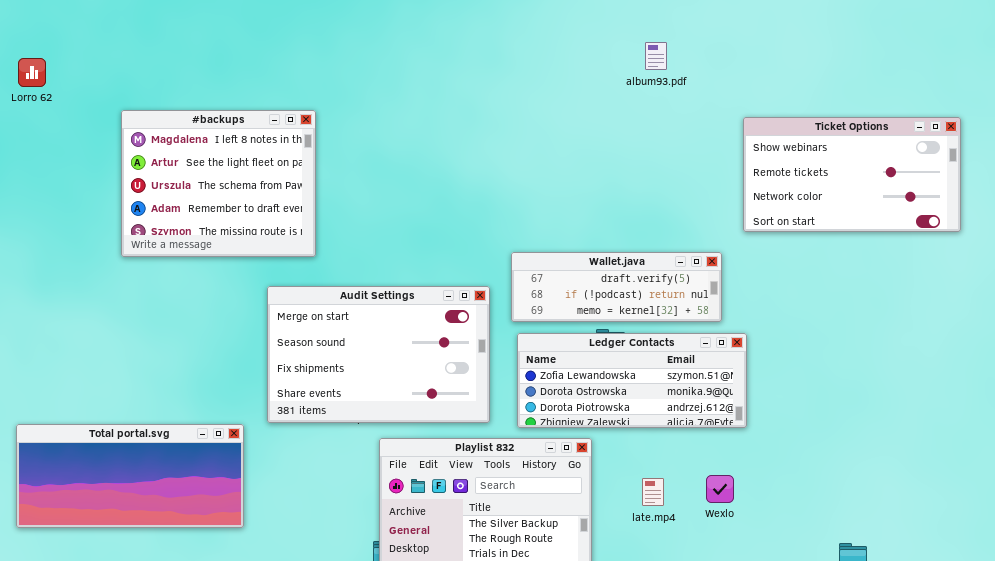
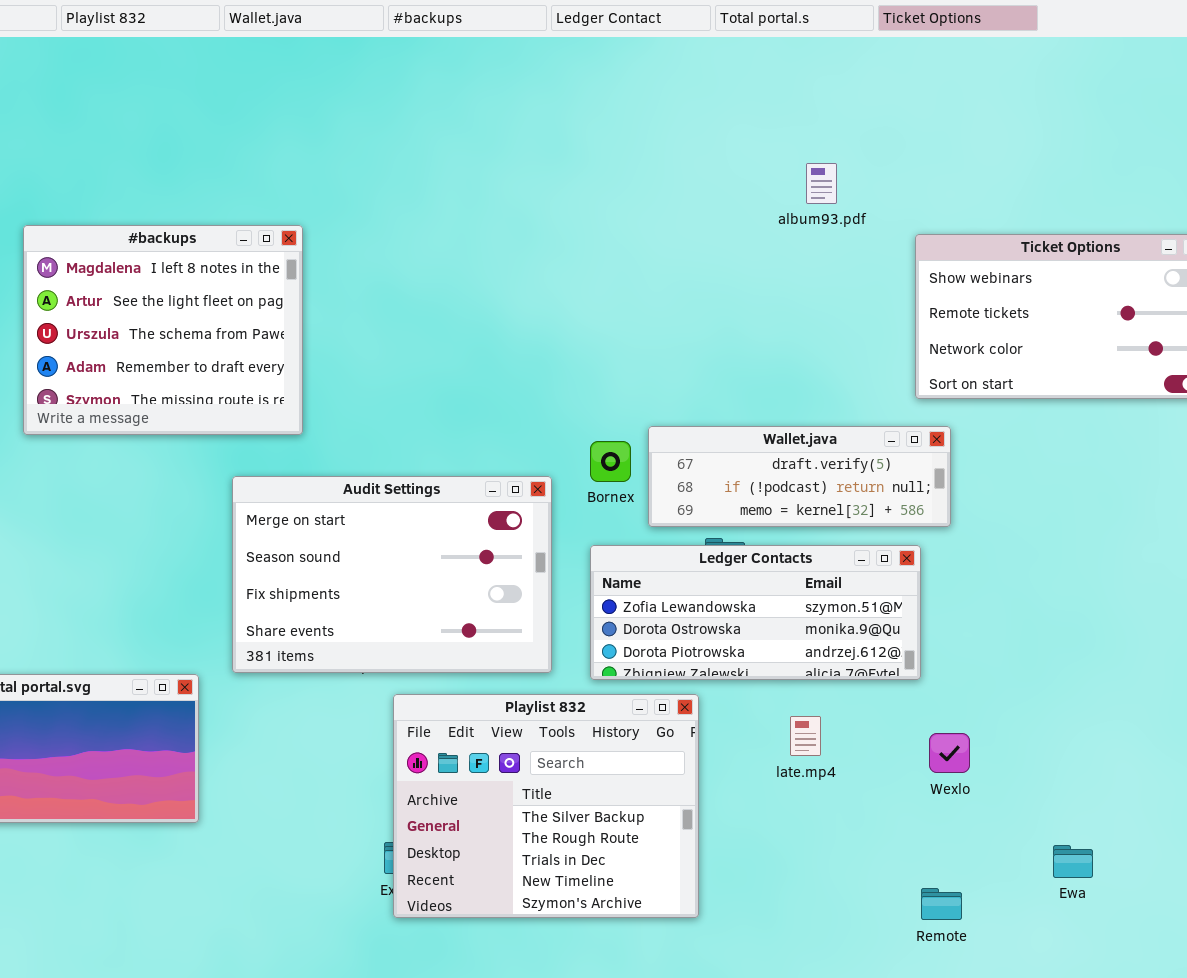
album93.pdf: [645,42,667,70] -> [806,163,837,204], moved
Wallet.java: [511,252,722,322] -> [648,426,951,527], moved
Wexlo: [706,475,734,503] -> [929,733,970,773], moved
late.mp4: [642,478,664,506] -> [790,716,821,756], moved

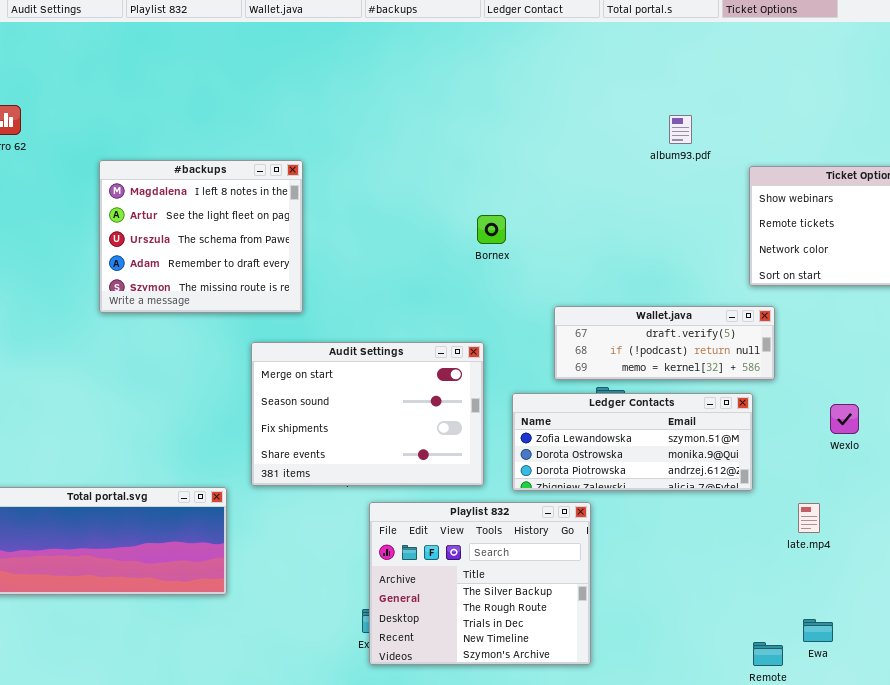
Bornex: [590,441,631,482] -> [477,215,506,244], moved
late.mp4: [790,716,821,756] -> [798,503,820,533], moved
Wexlo: [929,733,970,773] -> [830,404,859,434], moved
Ewa: [1053,845,1093,878] -> [803,619,833,642], moved

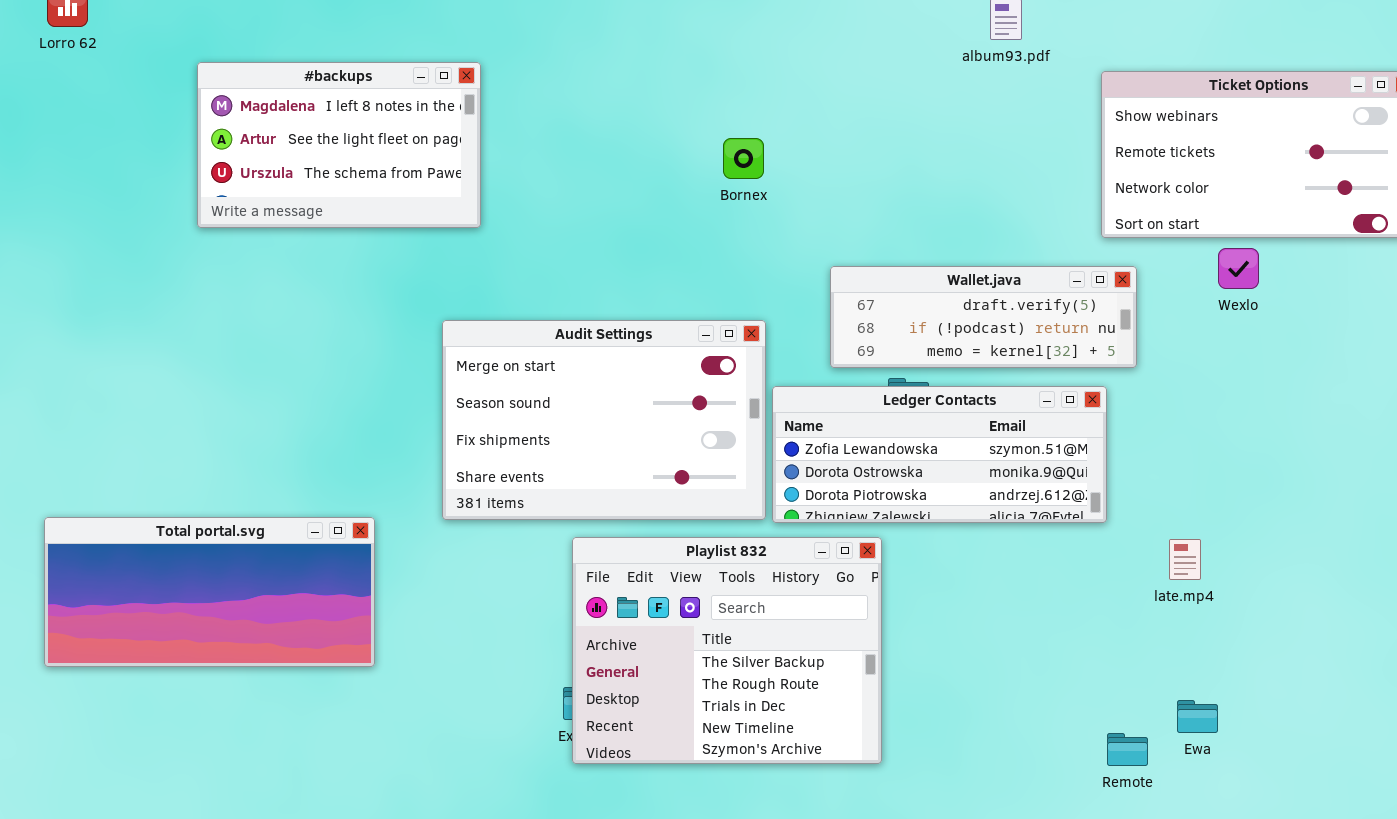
#backups: [99,160,303,313] -> [197,62,481,228], resized
Audit Settings: [251,342,484,486] -> [442,320,766,520], moved
Wexlo: [830,404,859,434] -> [1218,248,1259,289], moved

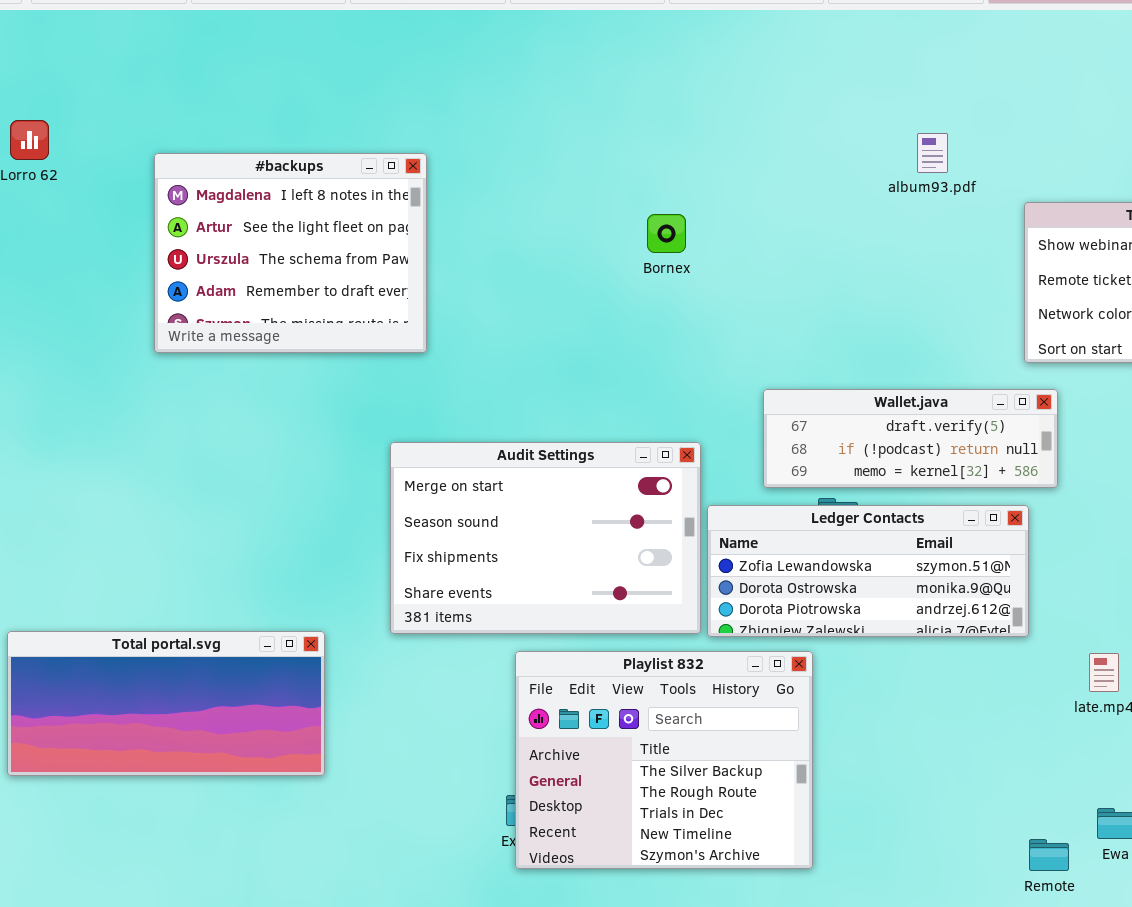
#backups: [197,62,481,228] -> [154,153,427,353], resized
Bornex: [723,138,764,179] -> [647,214,686,253], moved

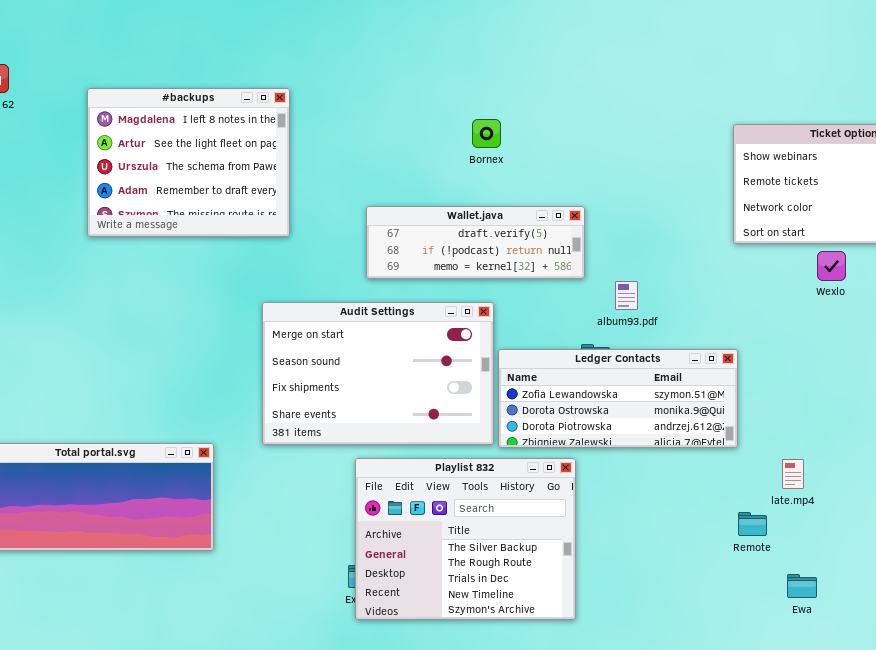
album93.pdf: [917,133,948,173] -> [615,281,638,310], moved
Bornex: [647,214,686,253] -> [472,119,501,148], moved
Wallet.java: [763,389,1058,488] -> [366,206,585,279], moved
Remote: [1029,839,1069,871] -> [738,512,767,536], moved

